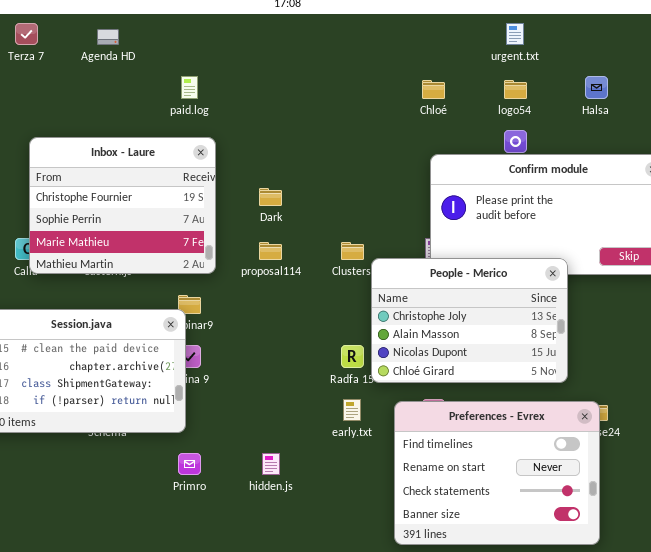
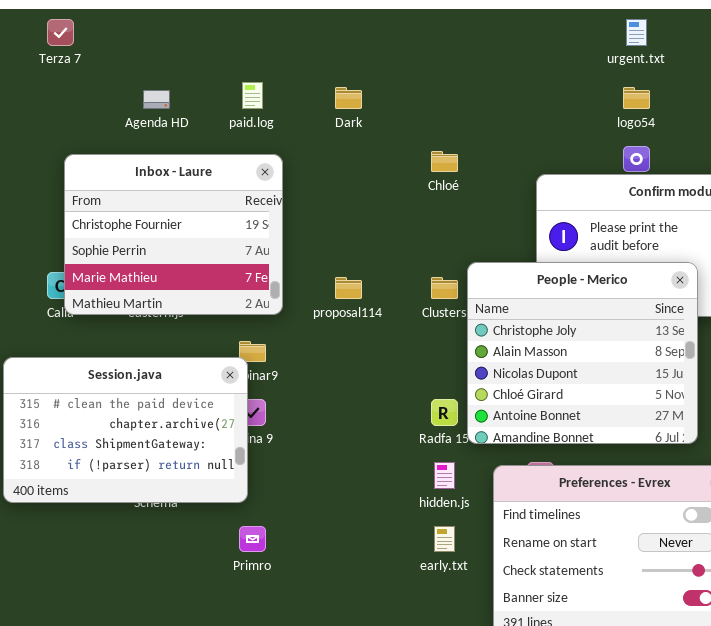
Agenda HD: [97,29,119,45] -> [143,90,170,109], moved
Chloé: [422,80,445,99] -> [431,151,458,172], moved
Dark: [259,188,282,206] -> [335,87,362,109], moved
People - Merico: [371,258,568,383] -> [467,262,698,444], resized
early.txt: [343,399,361,421] -> [434,526,455,552], moved
hidden.js: [262,453,280,475] -> [434,462,455,489], moved

